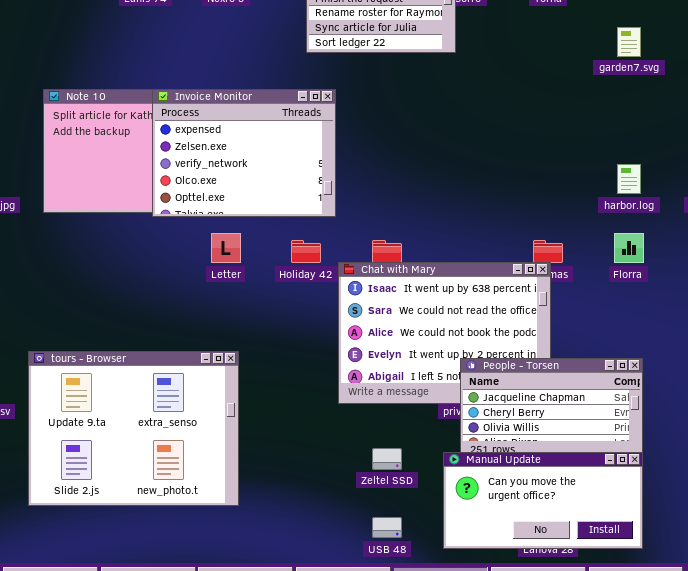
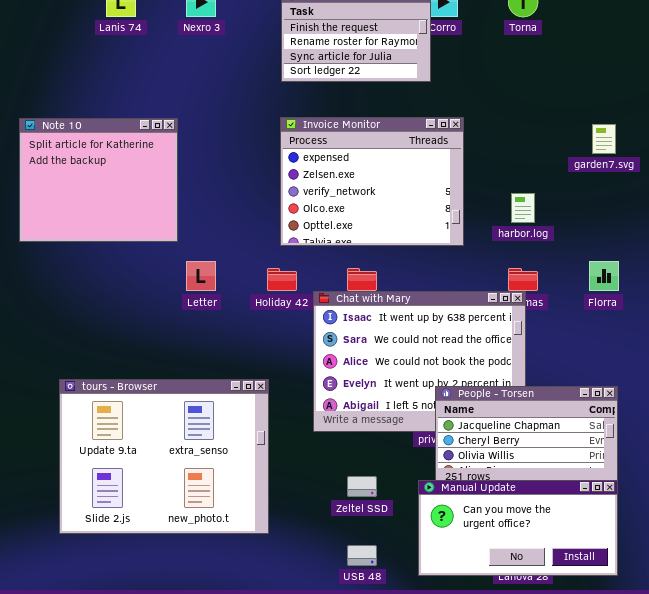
garden7.svg: [617,27,641,57] -> [592,124,616,154], moved
Invoice Monitor: [152,89,336,217] -> [280,117,464,246], moved
harbor.log: [617,164,641,194] -> [511,193,535,223], moved
tours - Browser: [28,351,239,506] -> [59,379,269,534], moved

